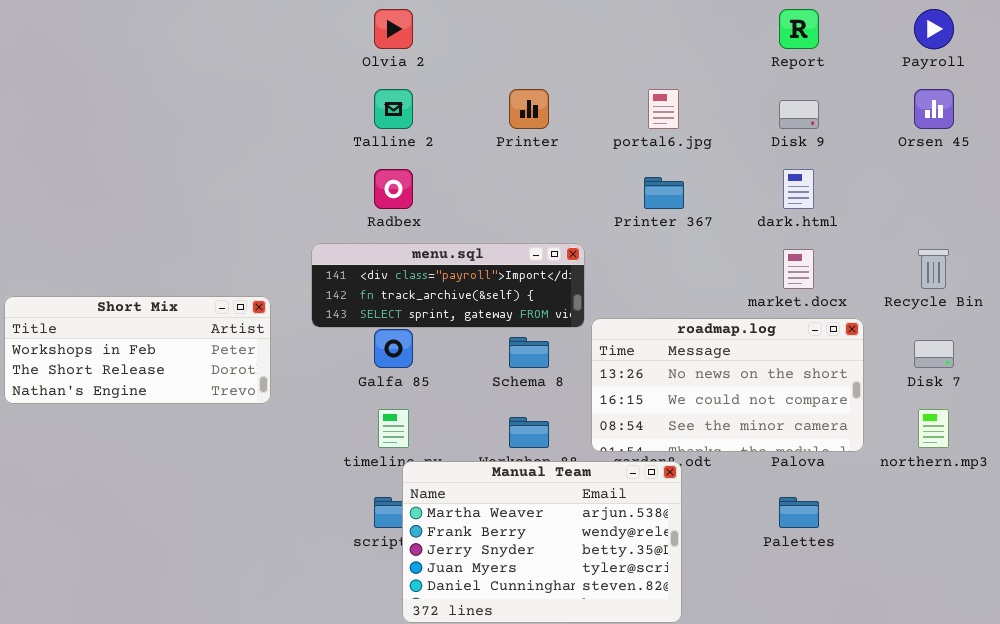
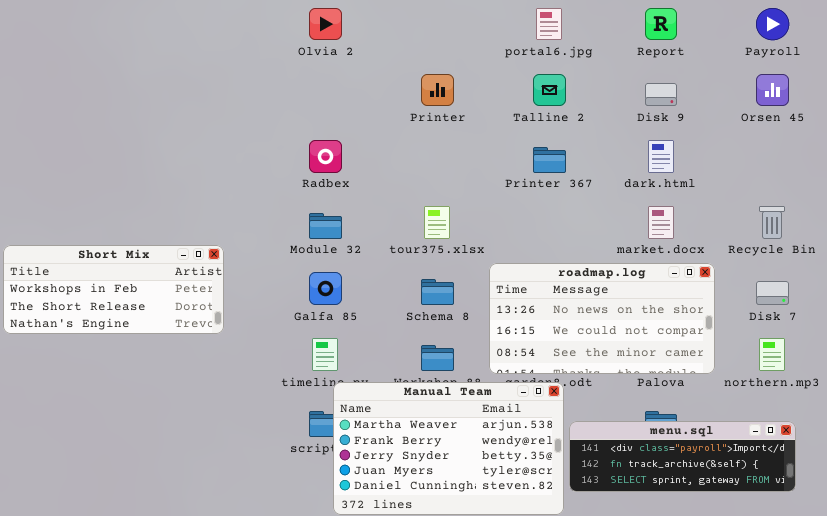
Talline 2: [374,89,413,129] -> [533,74,566,106], moved
portal6.jpg: [648,89,679,129] -> [536,8,562,40], moved
menu.sql: [311,243,585,328] -> [569,421,796,492], moved

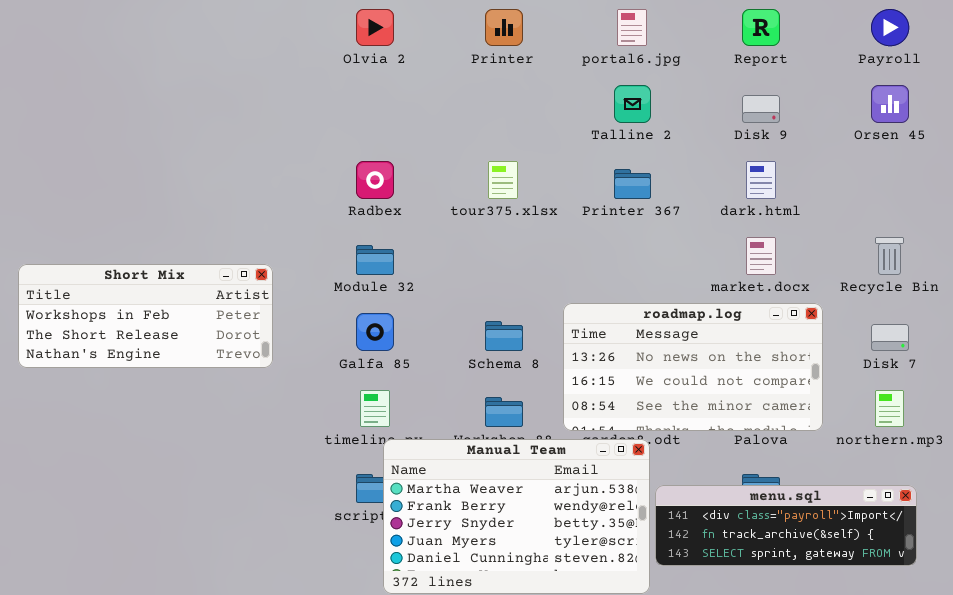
Printer: [421,74,454,106] -> [485,9,523,46], moved
tour375.xlsx: [424,206,450,239] -> [488,161,518,199], moved
Short Mix: [3,245,224,334] -> [18,264,273,368], moved

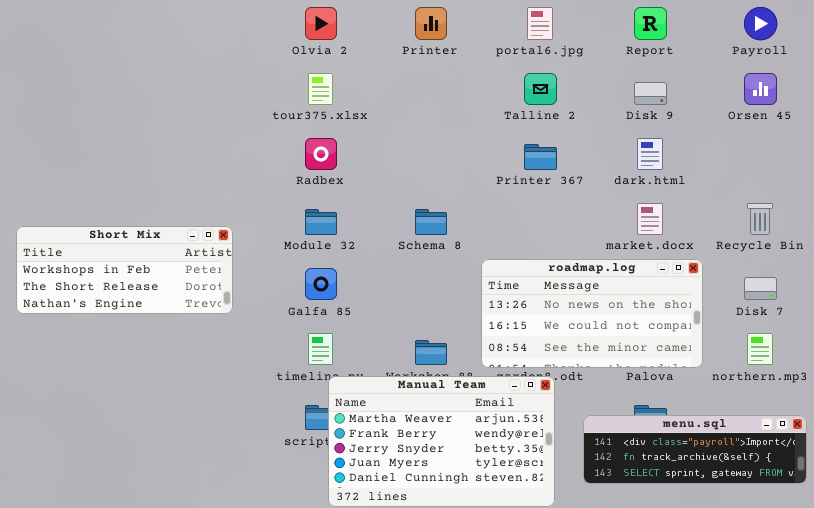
tour375.xlsx: [488,161,518,199] -> [308,73,333,105], moved
Schema 8: [485,321,523,351] -> [415,209,447,235], moved
menu.sql: [655,485,917,566] -> [583,415,807,484], moved

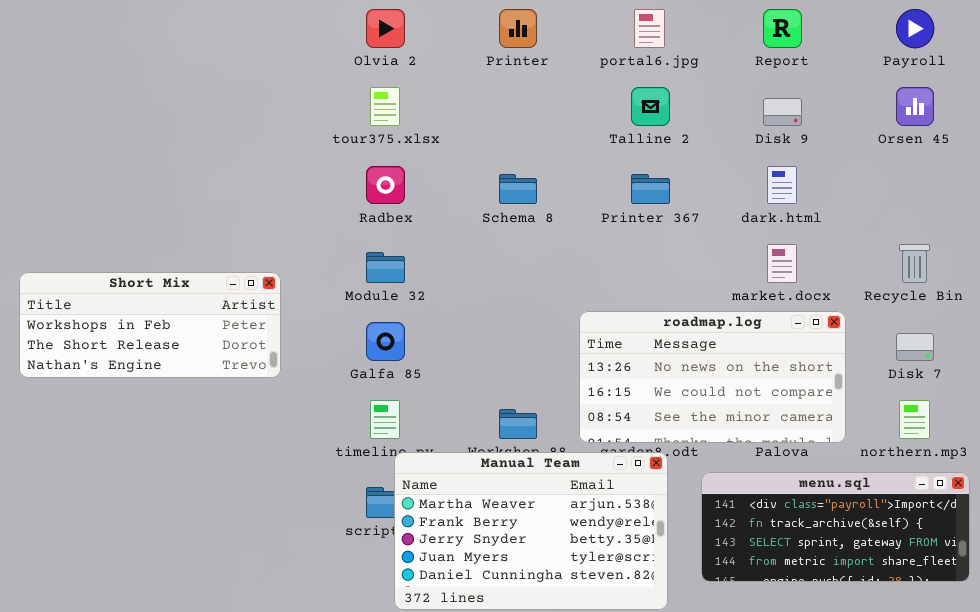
Schema 8: [415,209,447,235] -> [499,174,537,204], moved
menu.sql: [583,415,807,484] -> [701,472,970,582], resized

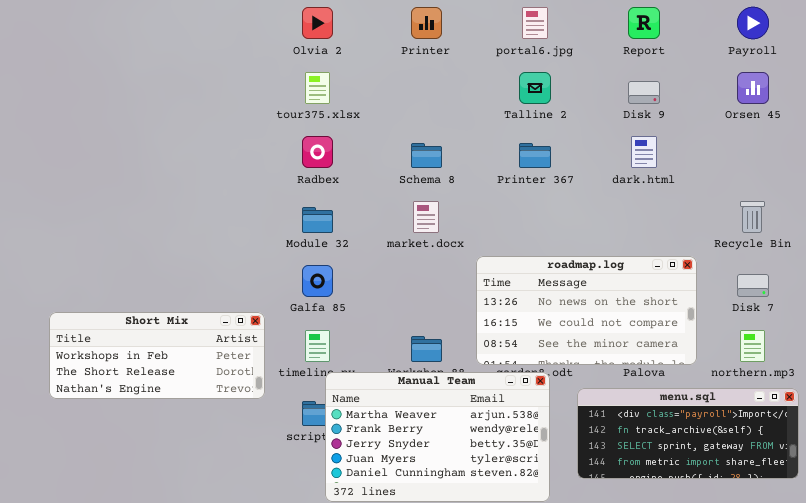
market.docx: [767,244,797,283] -> [413,201,439,233], moved
Short Mix: [19,272,281,378] -> [49,312,265,399], moved

